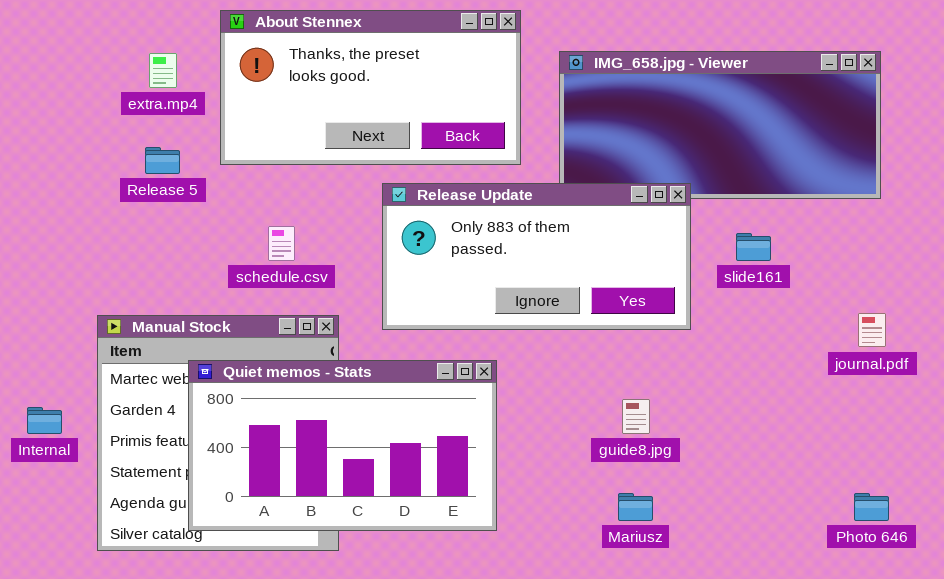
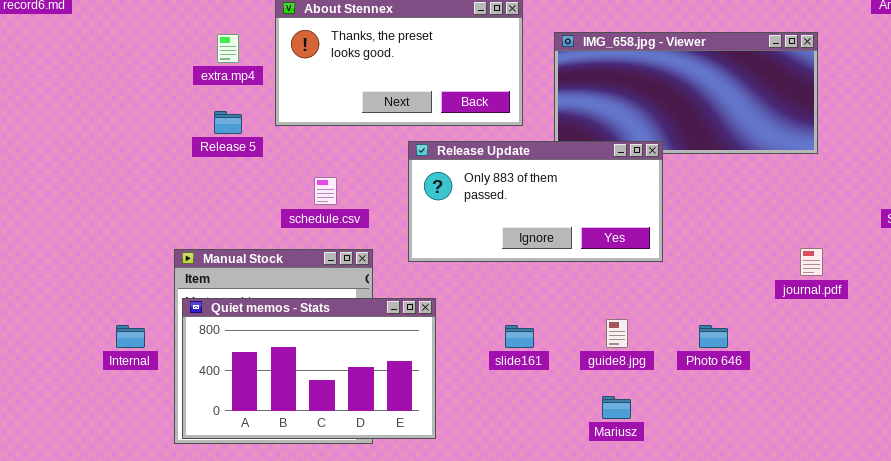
slide161: [736,233,771,261] -> [505,325,534,348], moved
Quiet memos - Stats: [188,360,497,531] -> [182,298,436,439], moved
Photo 646: [854,493,889,521] -> [699,325,728,348], moved

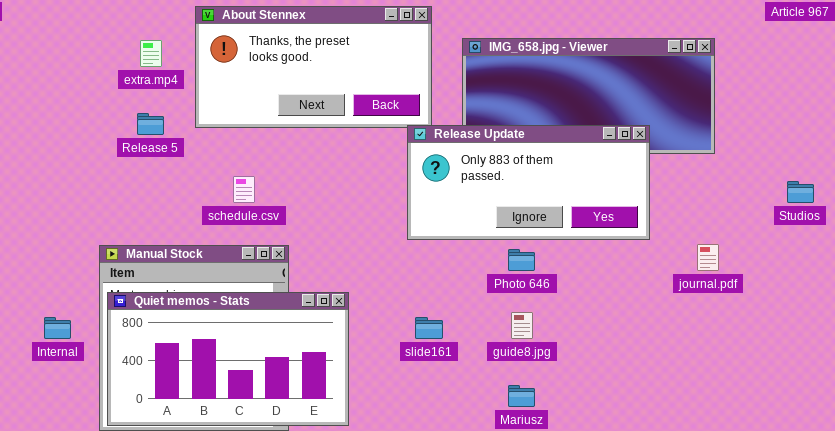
Release Update: [408,141,663,262] -> [407,125,650,240], moved
Photo 646: [699,325,728,348] -> [508,249,535,271], moved

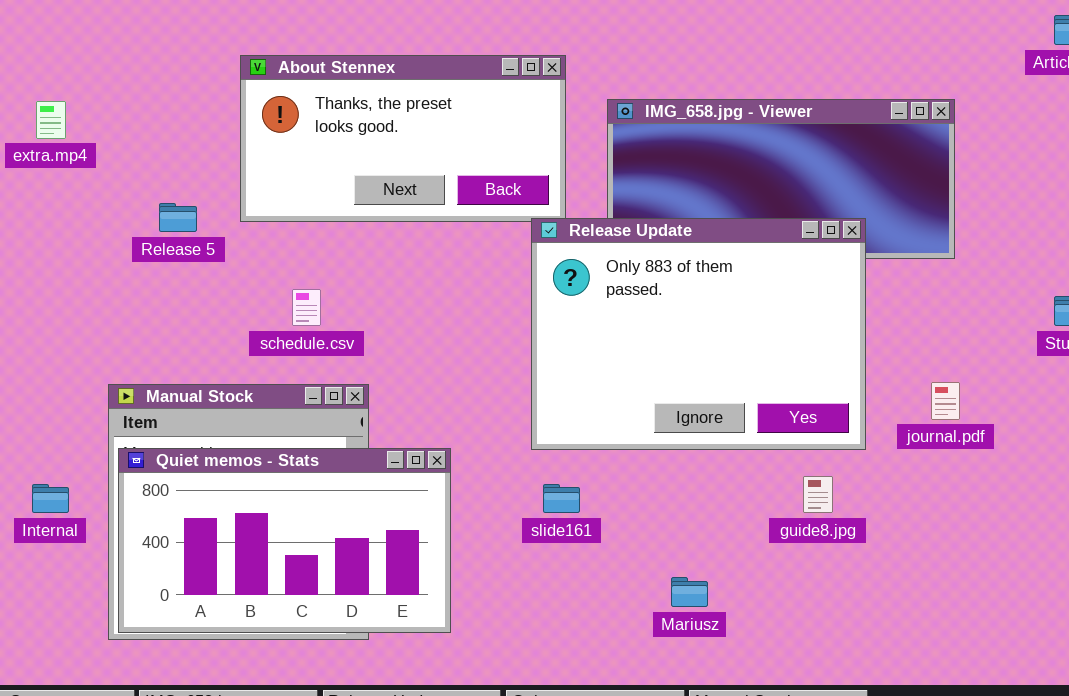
extra.mp4: [140,40,162,67] -> [36,101,66,139], moved
Release Update: [407,125,650,240] -> [531,218,866,450], resized
guide8.jpg: [511,312,533,339] -> [803,476,833,513], moved

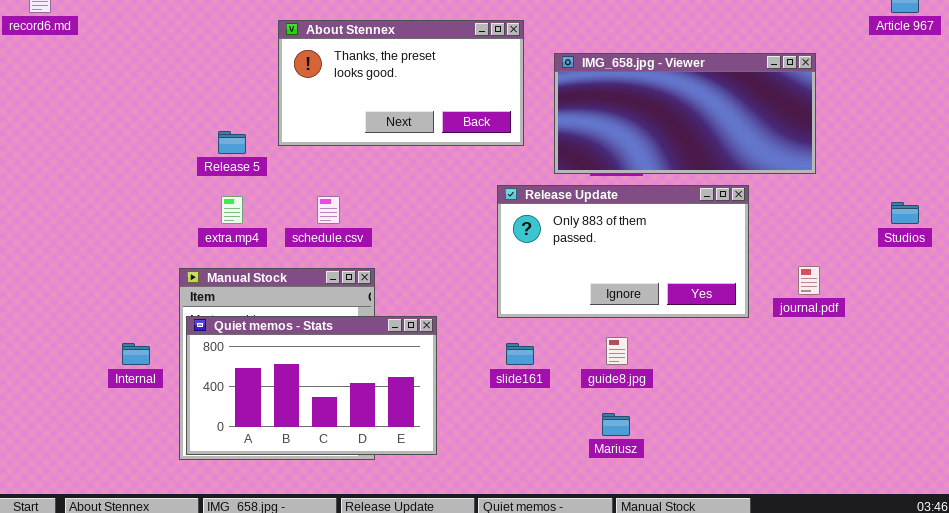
extra.mp4: [36,101,66,139] -> [221,196,243,224], moved
Release Update: [531,218,866,450] -> [497,185,749,318], resized
guide8.jpg: [803,476,833,513] -> [606,337,628,365], moved

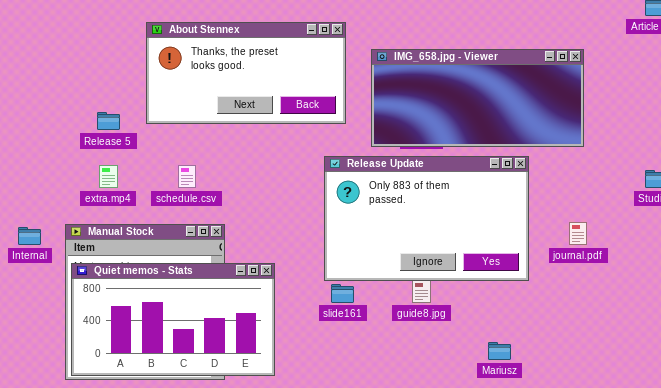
Release Update: [497,185,749,318] -> [324,156,529,281], resized
Internal: [122,343,150,365] -> [18,227,41,245], moved
Mariusz: [602,413,630,436] -> [488,342,511,360], moved

